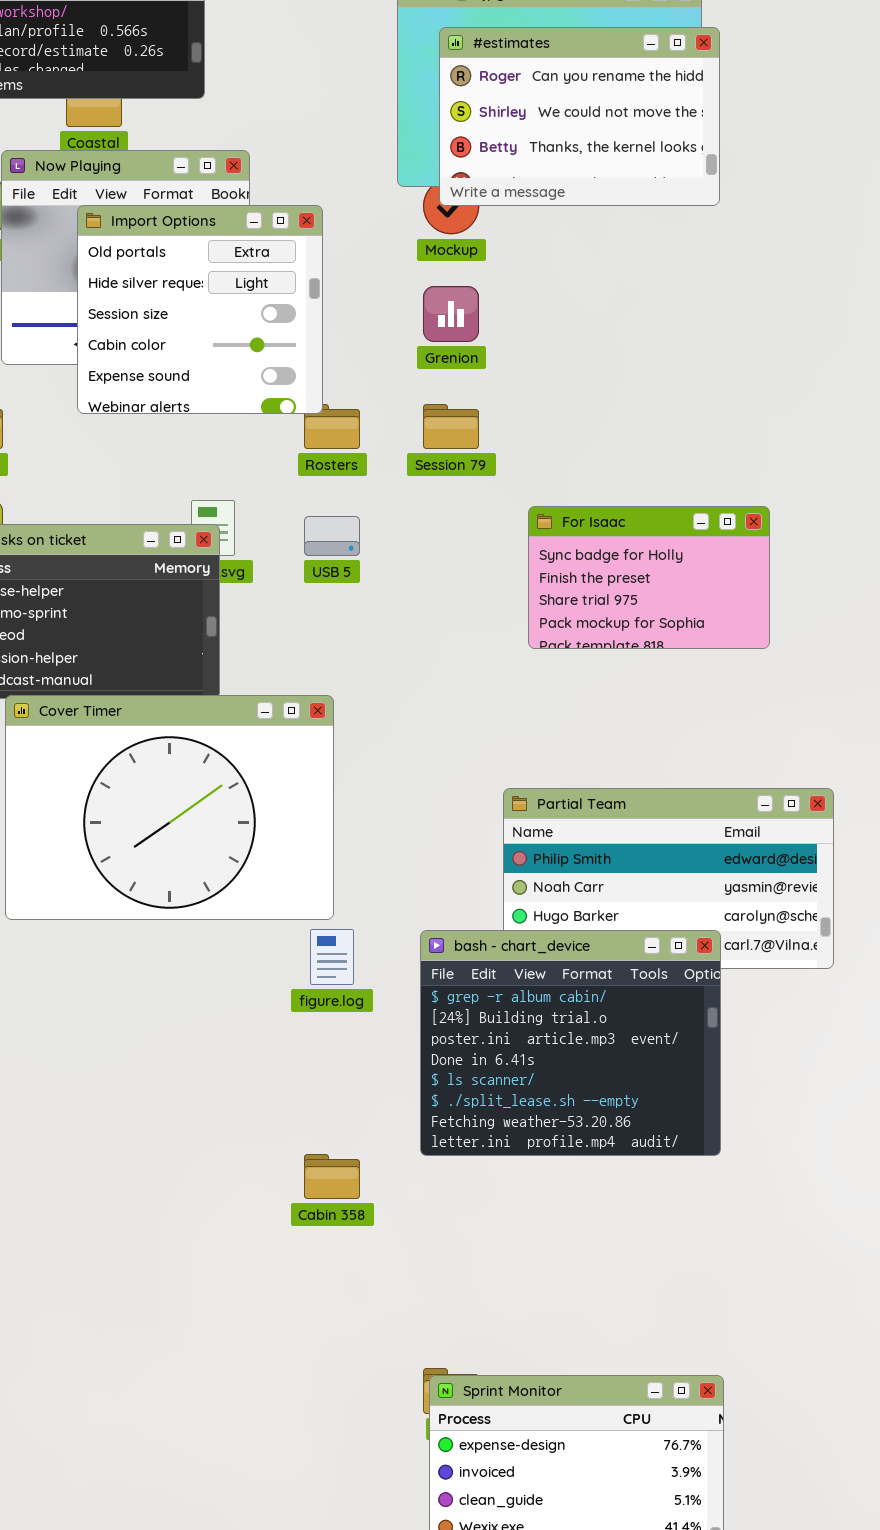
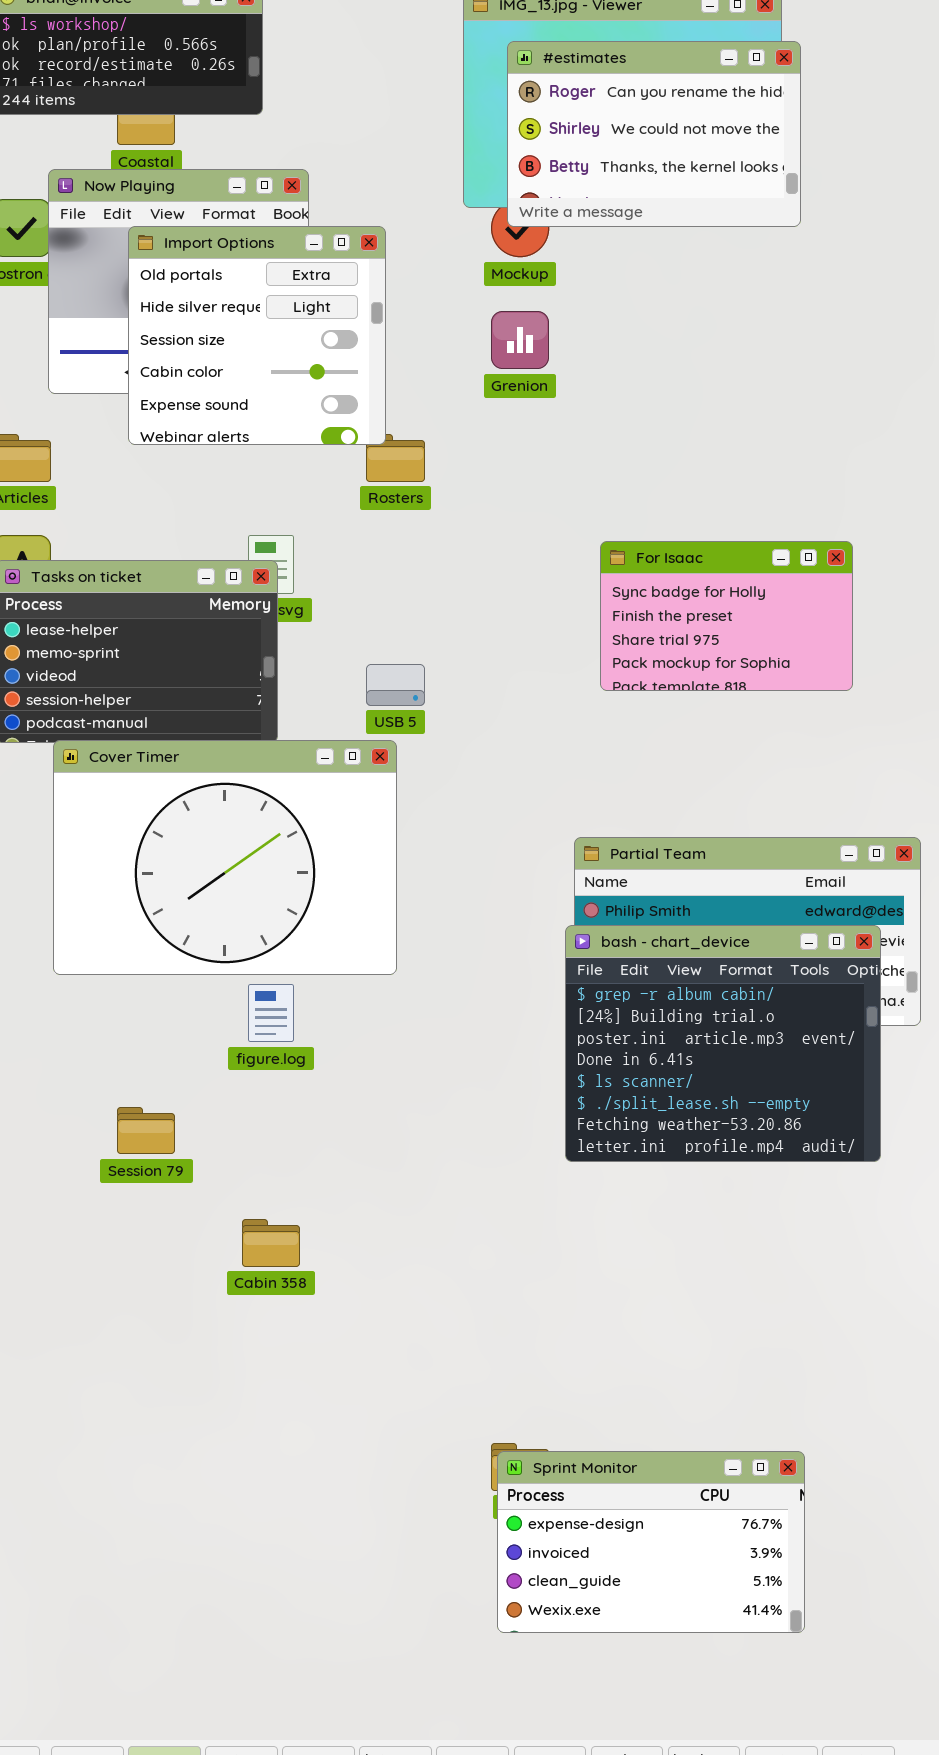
Session 79: [423,404,479,449] -> [117,1107,175,1154], moved
USB 5: [304,516,360,556] -> [366,664,425,706], moved
figure.log: [310,929,354,985] -> [248,984,294,1042], moved
bash - chart_device: [420,930,721,1156] -> [565,925,881,1162], moved
Cabin 358: [304,1154,360,1199] -> [242,1219,300,1267], moved

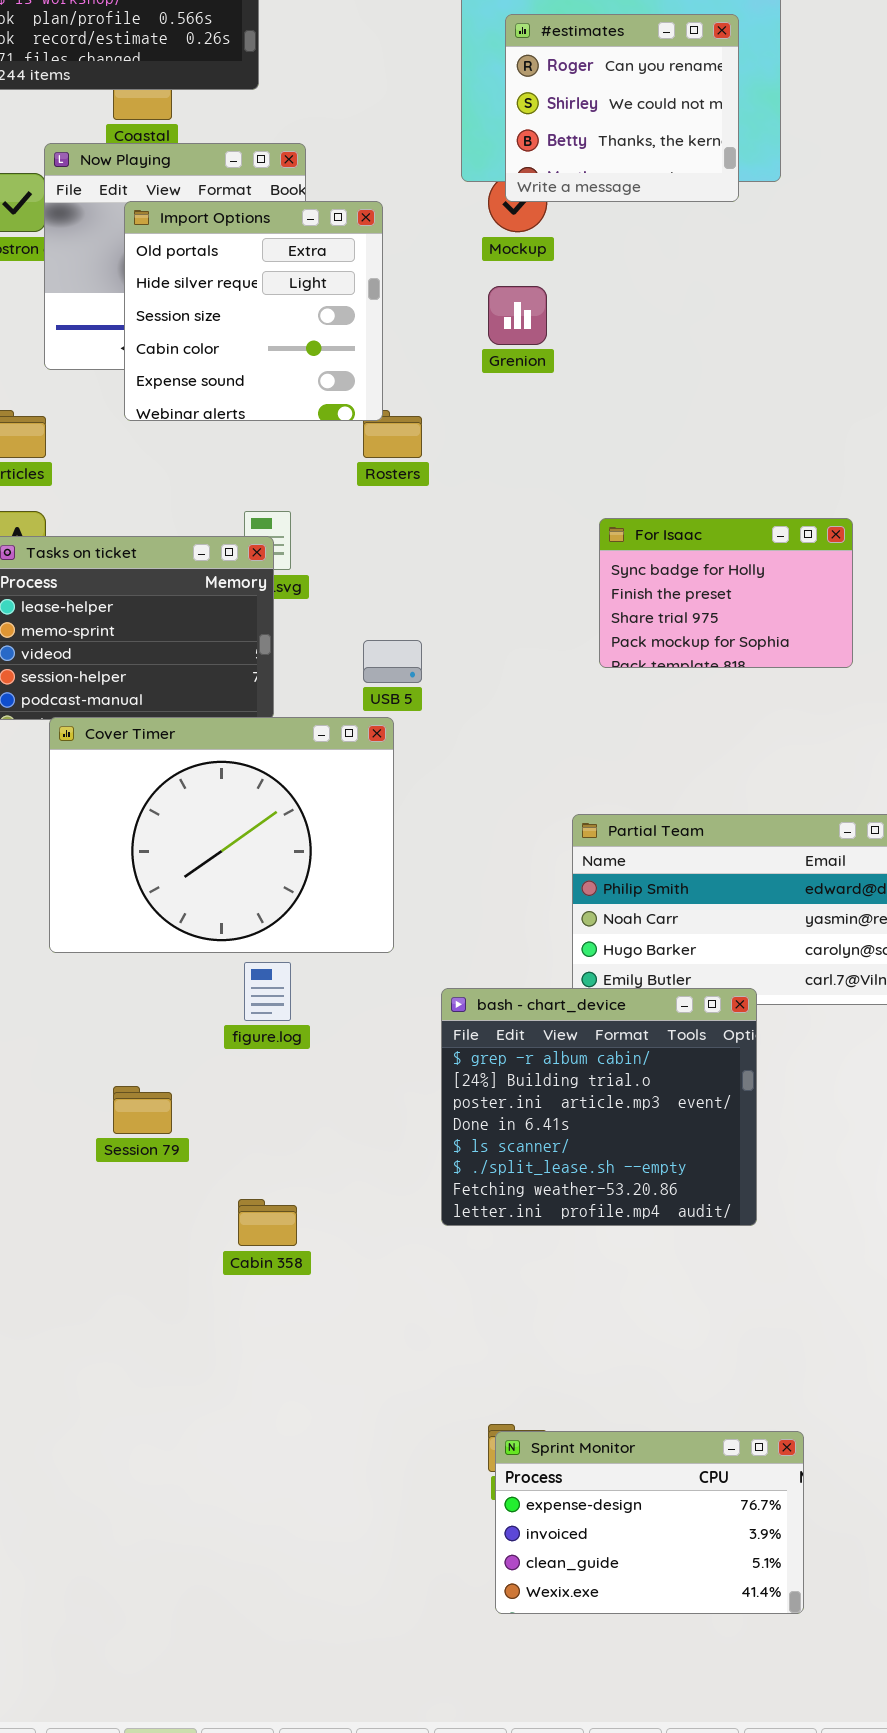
#estimates: [507,41,801,227] -> [505,14,739,202], resized
bash - chart_device: [565,925,881,1162] -> [441,988,757,1226], moved

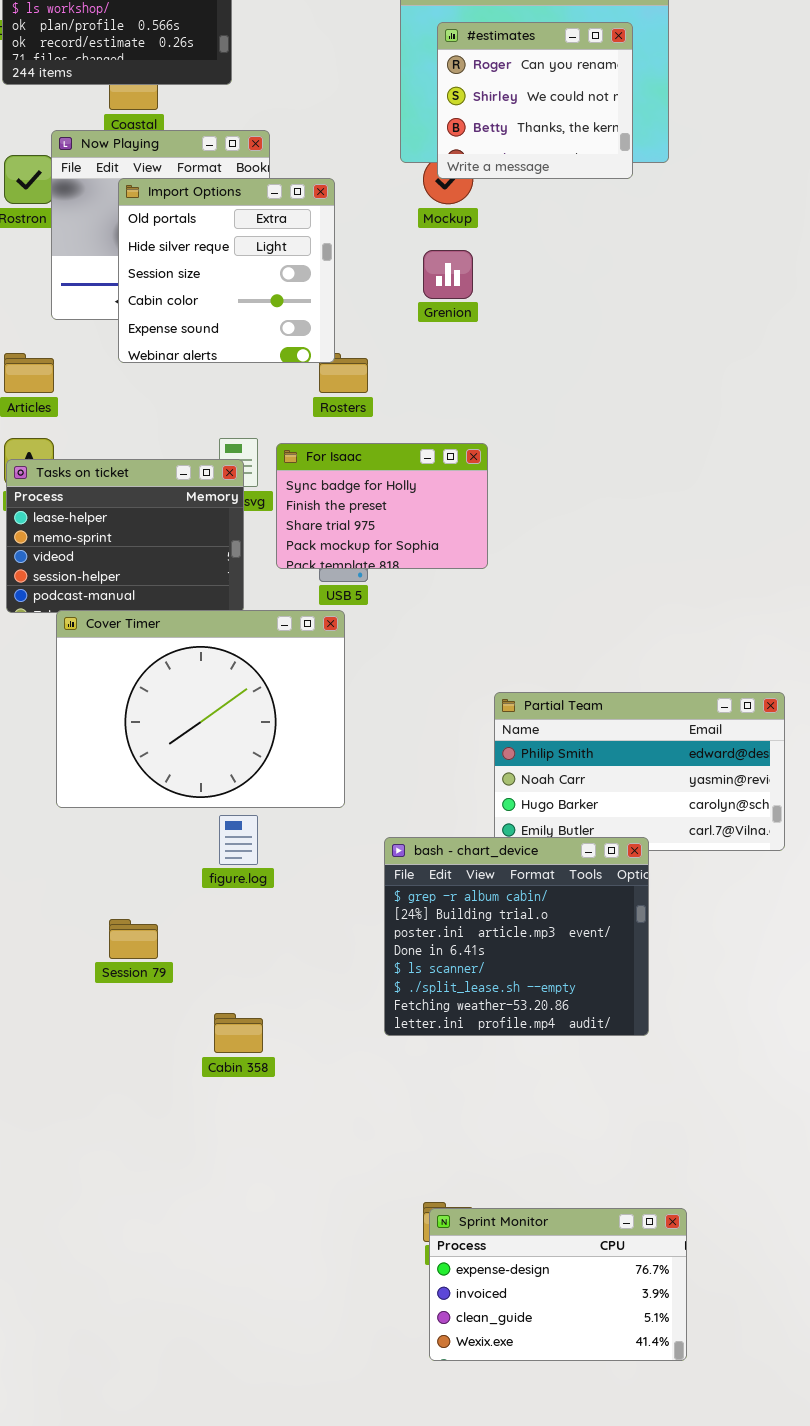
For Isaac: [599,518,853,668] -> [276,443,488,569], moved

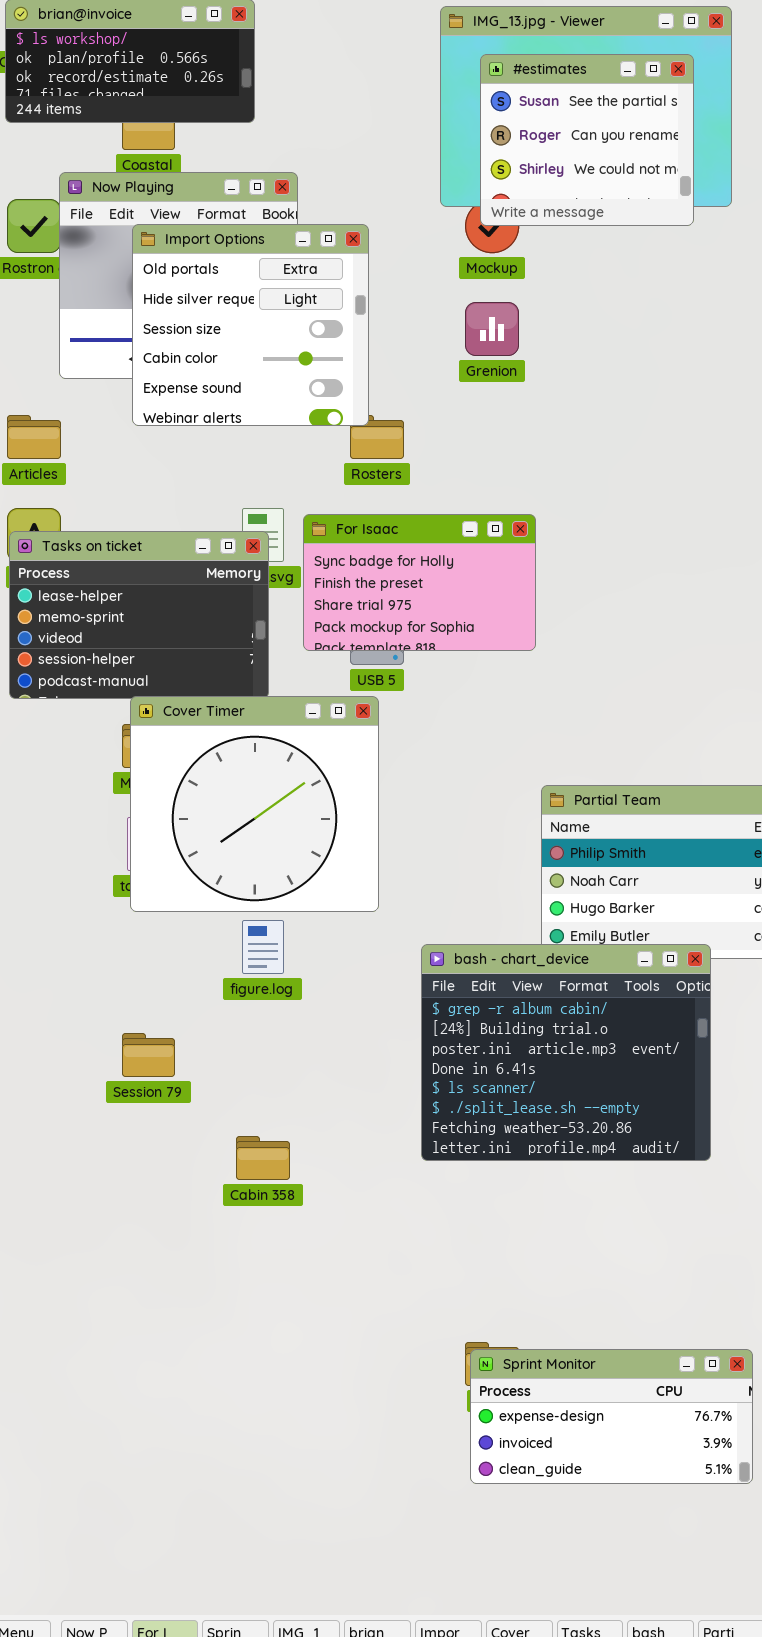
#estimates: [437,22,633,179] -> [480,54,694,226], scrolled up 1 row
Cover Timer: [56,610,345,808] -> [130,696,379,912], resized
Sprint Monitor: [429,1208,687,1361] -> [470,1349,753,1484], resized

